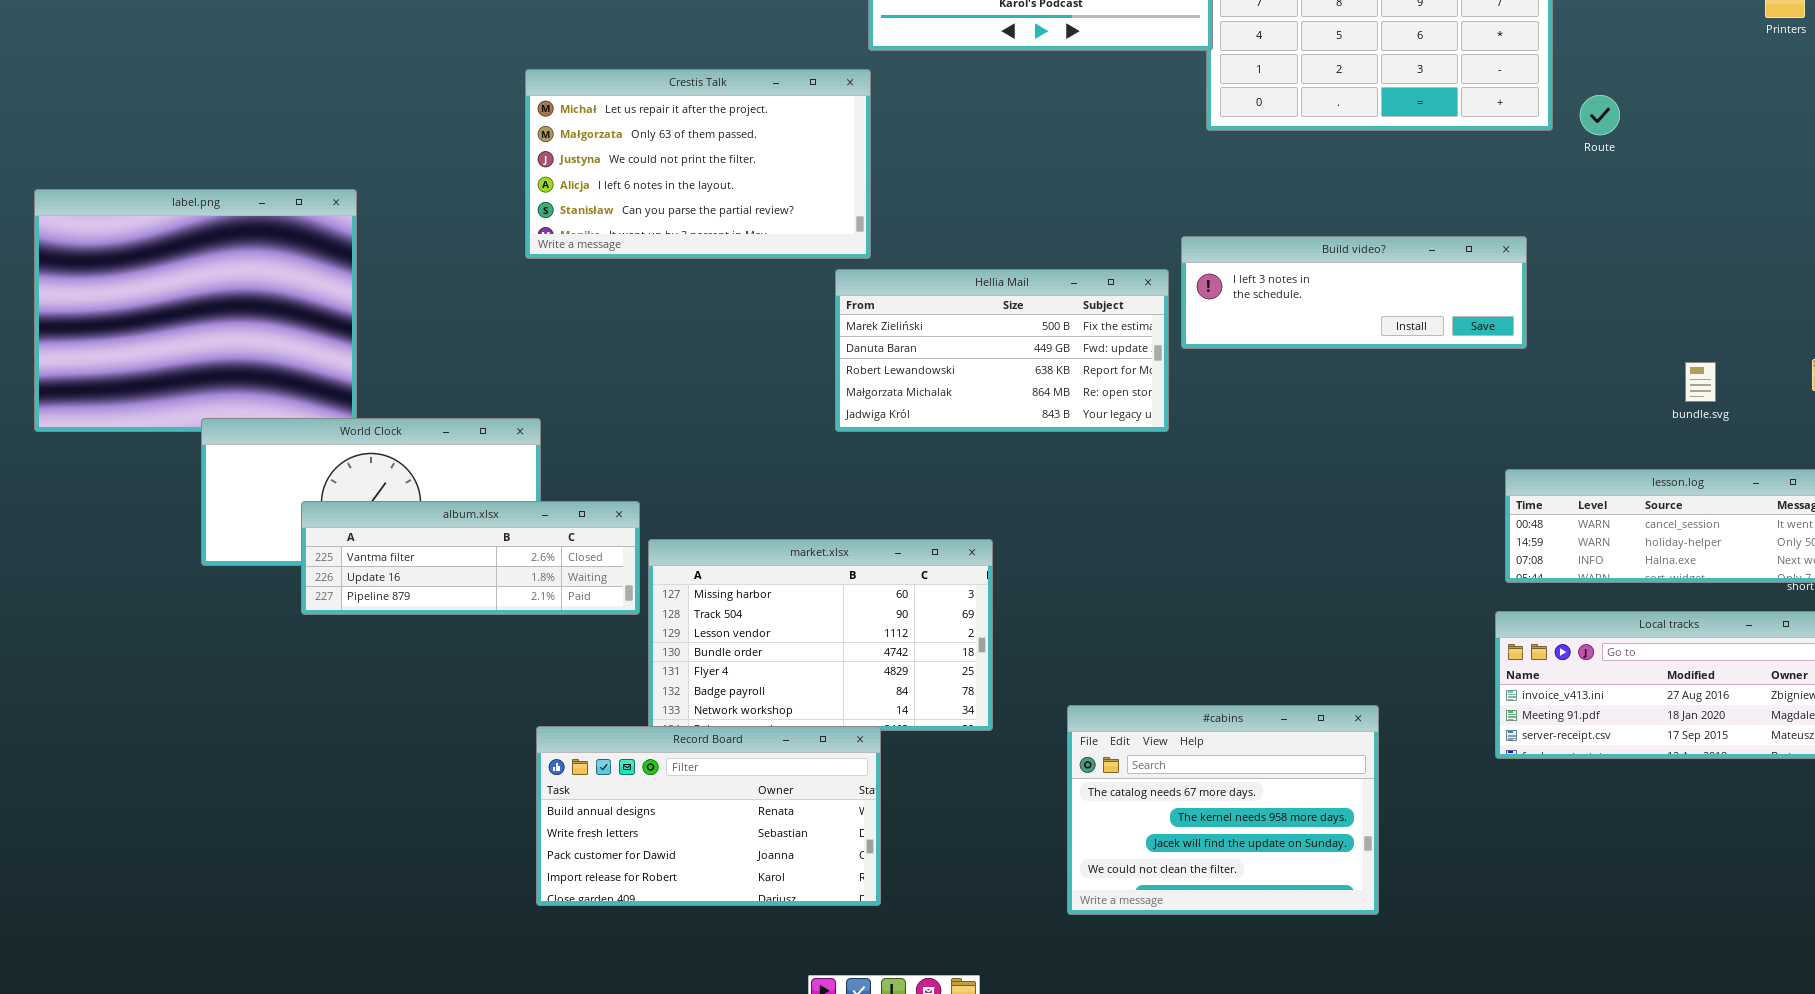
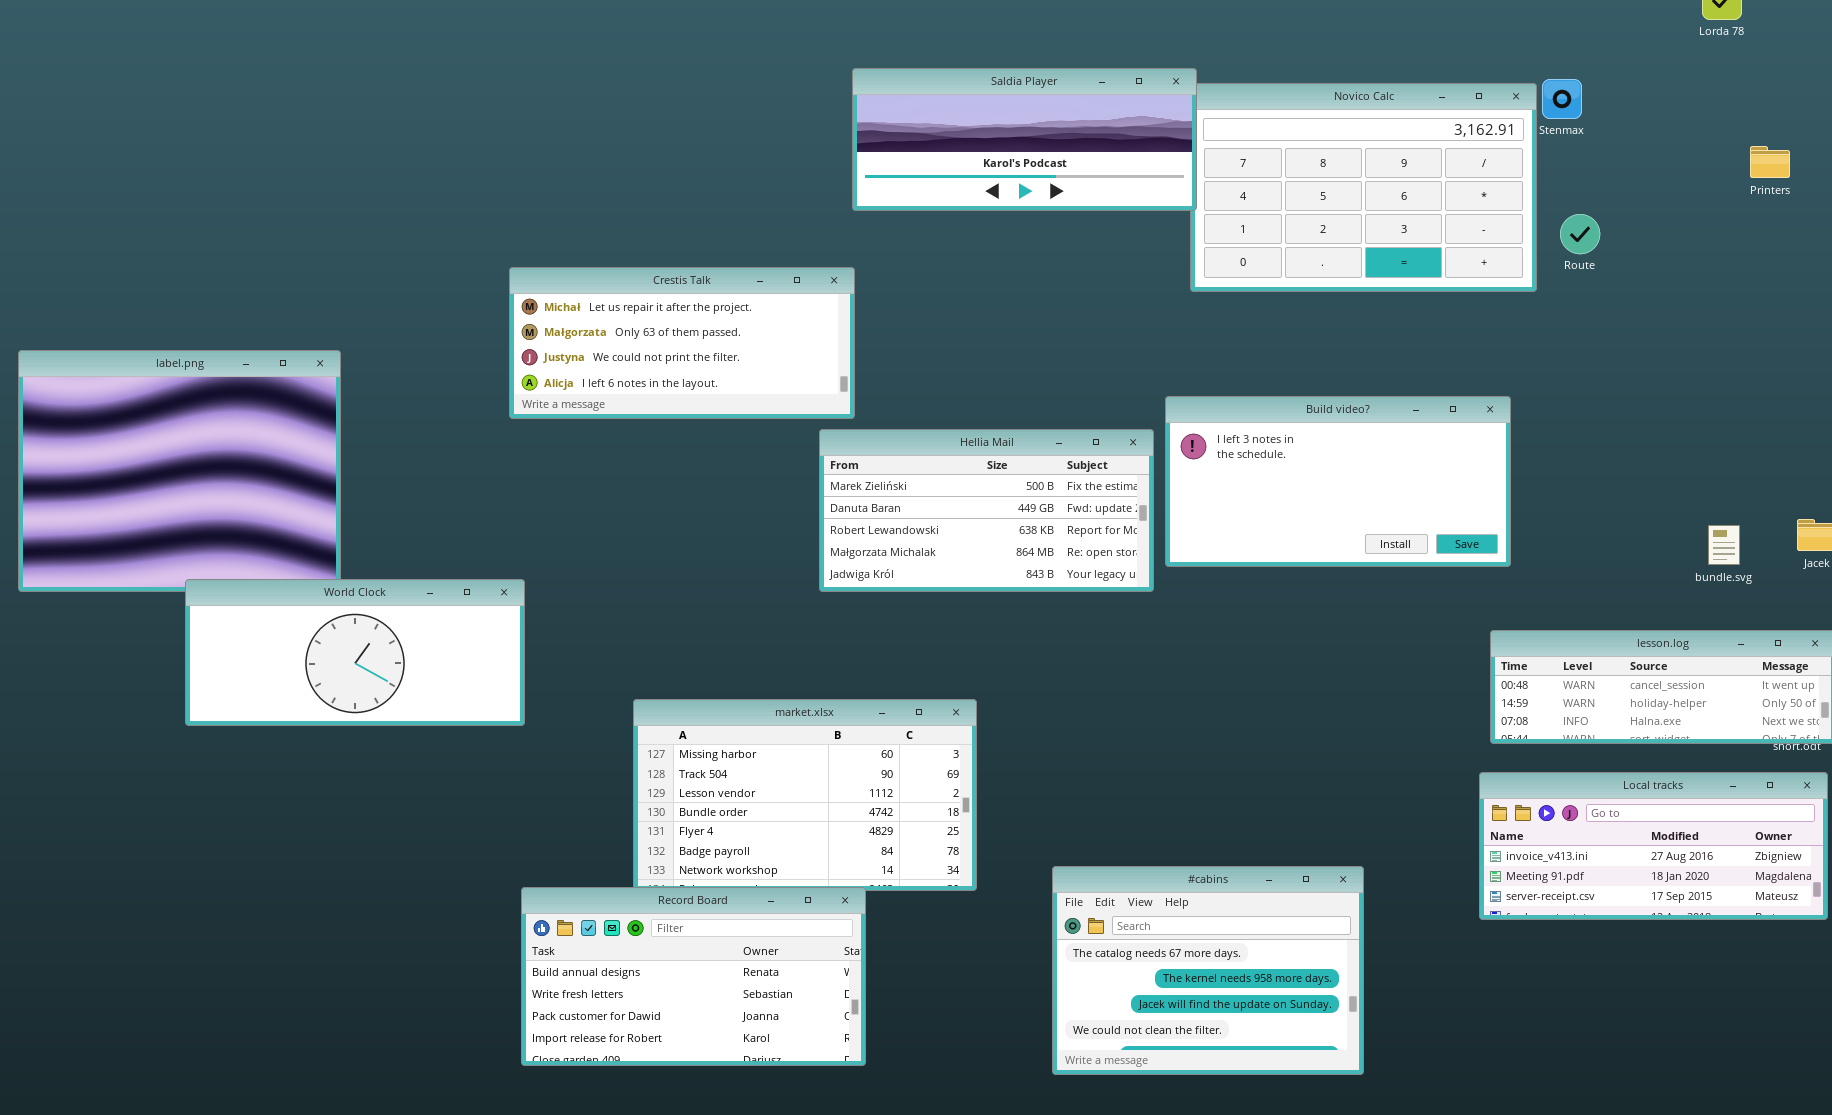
Crestis Talk: [525,69,871,259] -> [509,267,855,419], resized
Route: [1580,95,1620,135] -> [1560,214,1600,254], moved
Build video?: [1181,236,1527,349] -> [1165,396,1511,567], resized
bundle.svg: [1685,362,1716,402] -> [1708,525,1740,565], moved
album.xlsx: [301,501,640,615] -> none, closed

